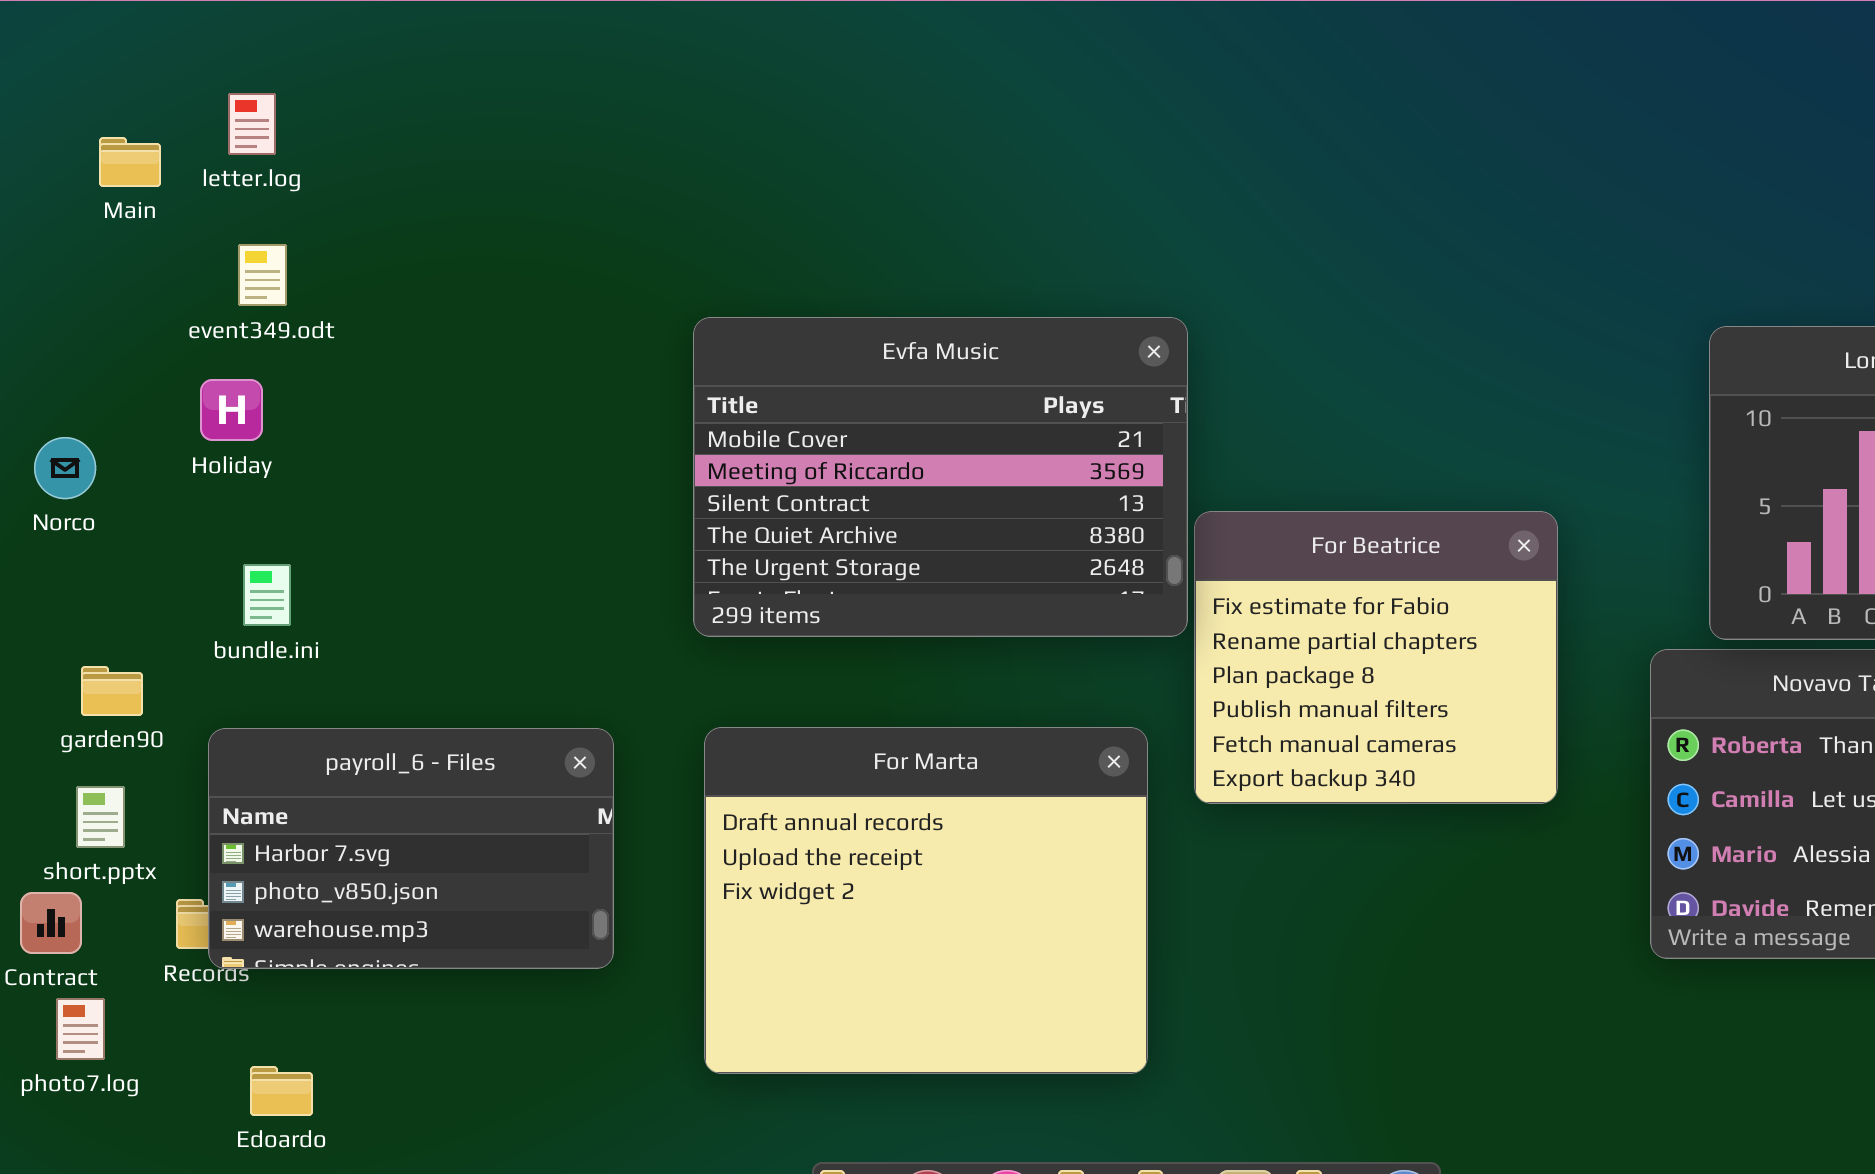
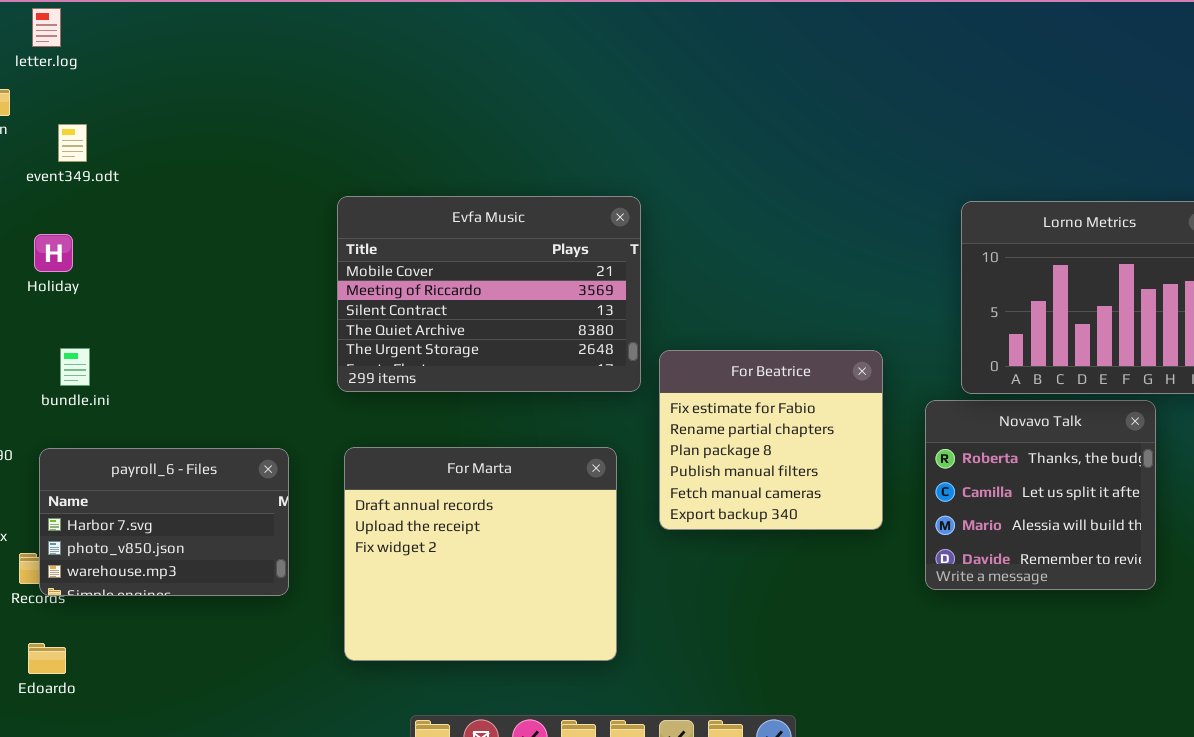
letter.log: [228,93,276,155] -> [32,8,61,47], moved
event349.odt: [238,244,287,306] -> [58,124,87,162], moved
For Beatrice: [1194,511,1558,804] -> [659,350,883,530], moved
Edoardo: [250,1066,313,1116] -> [28,643,66,674], moved

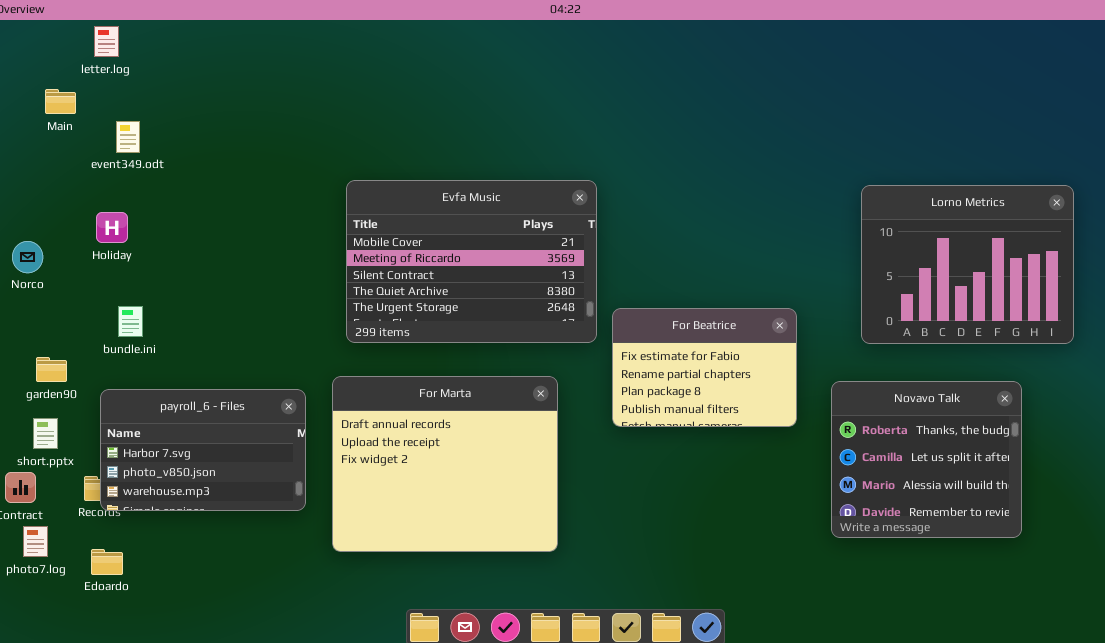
For Beatrice: [659,350,883,530] -> [612,308,797,427], resized
Novavo Talk: [925,400,1156,590] -> [831,381,1022,538], moved
For Marta: [344,447,617,661] -> [332,376,558,552], moved

